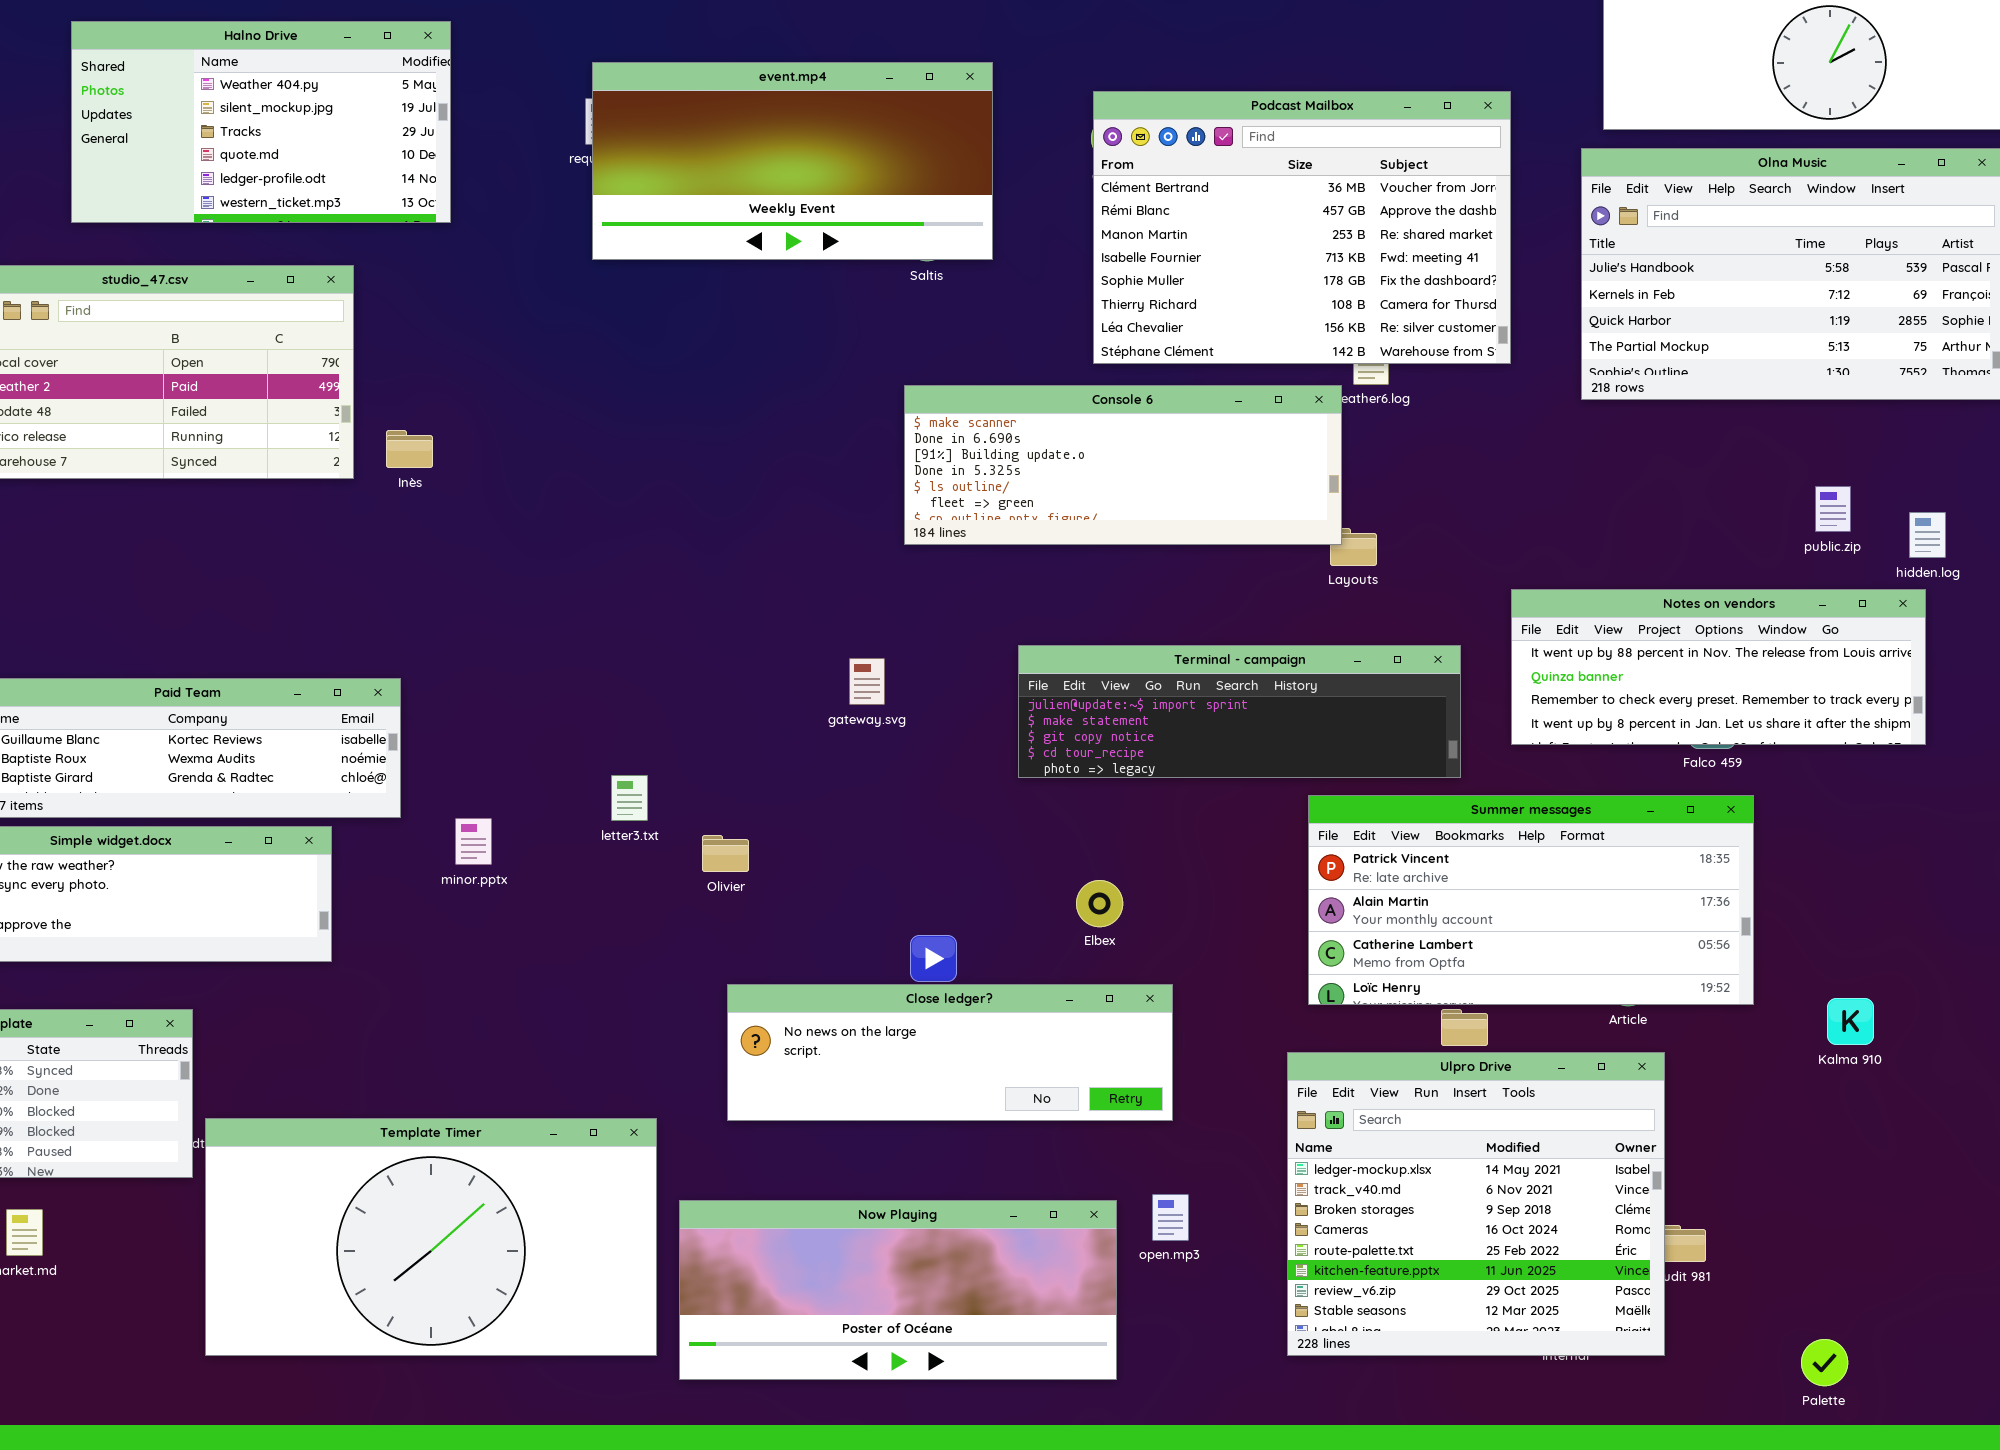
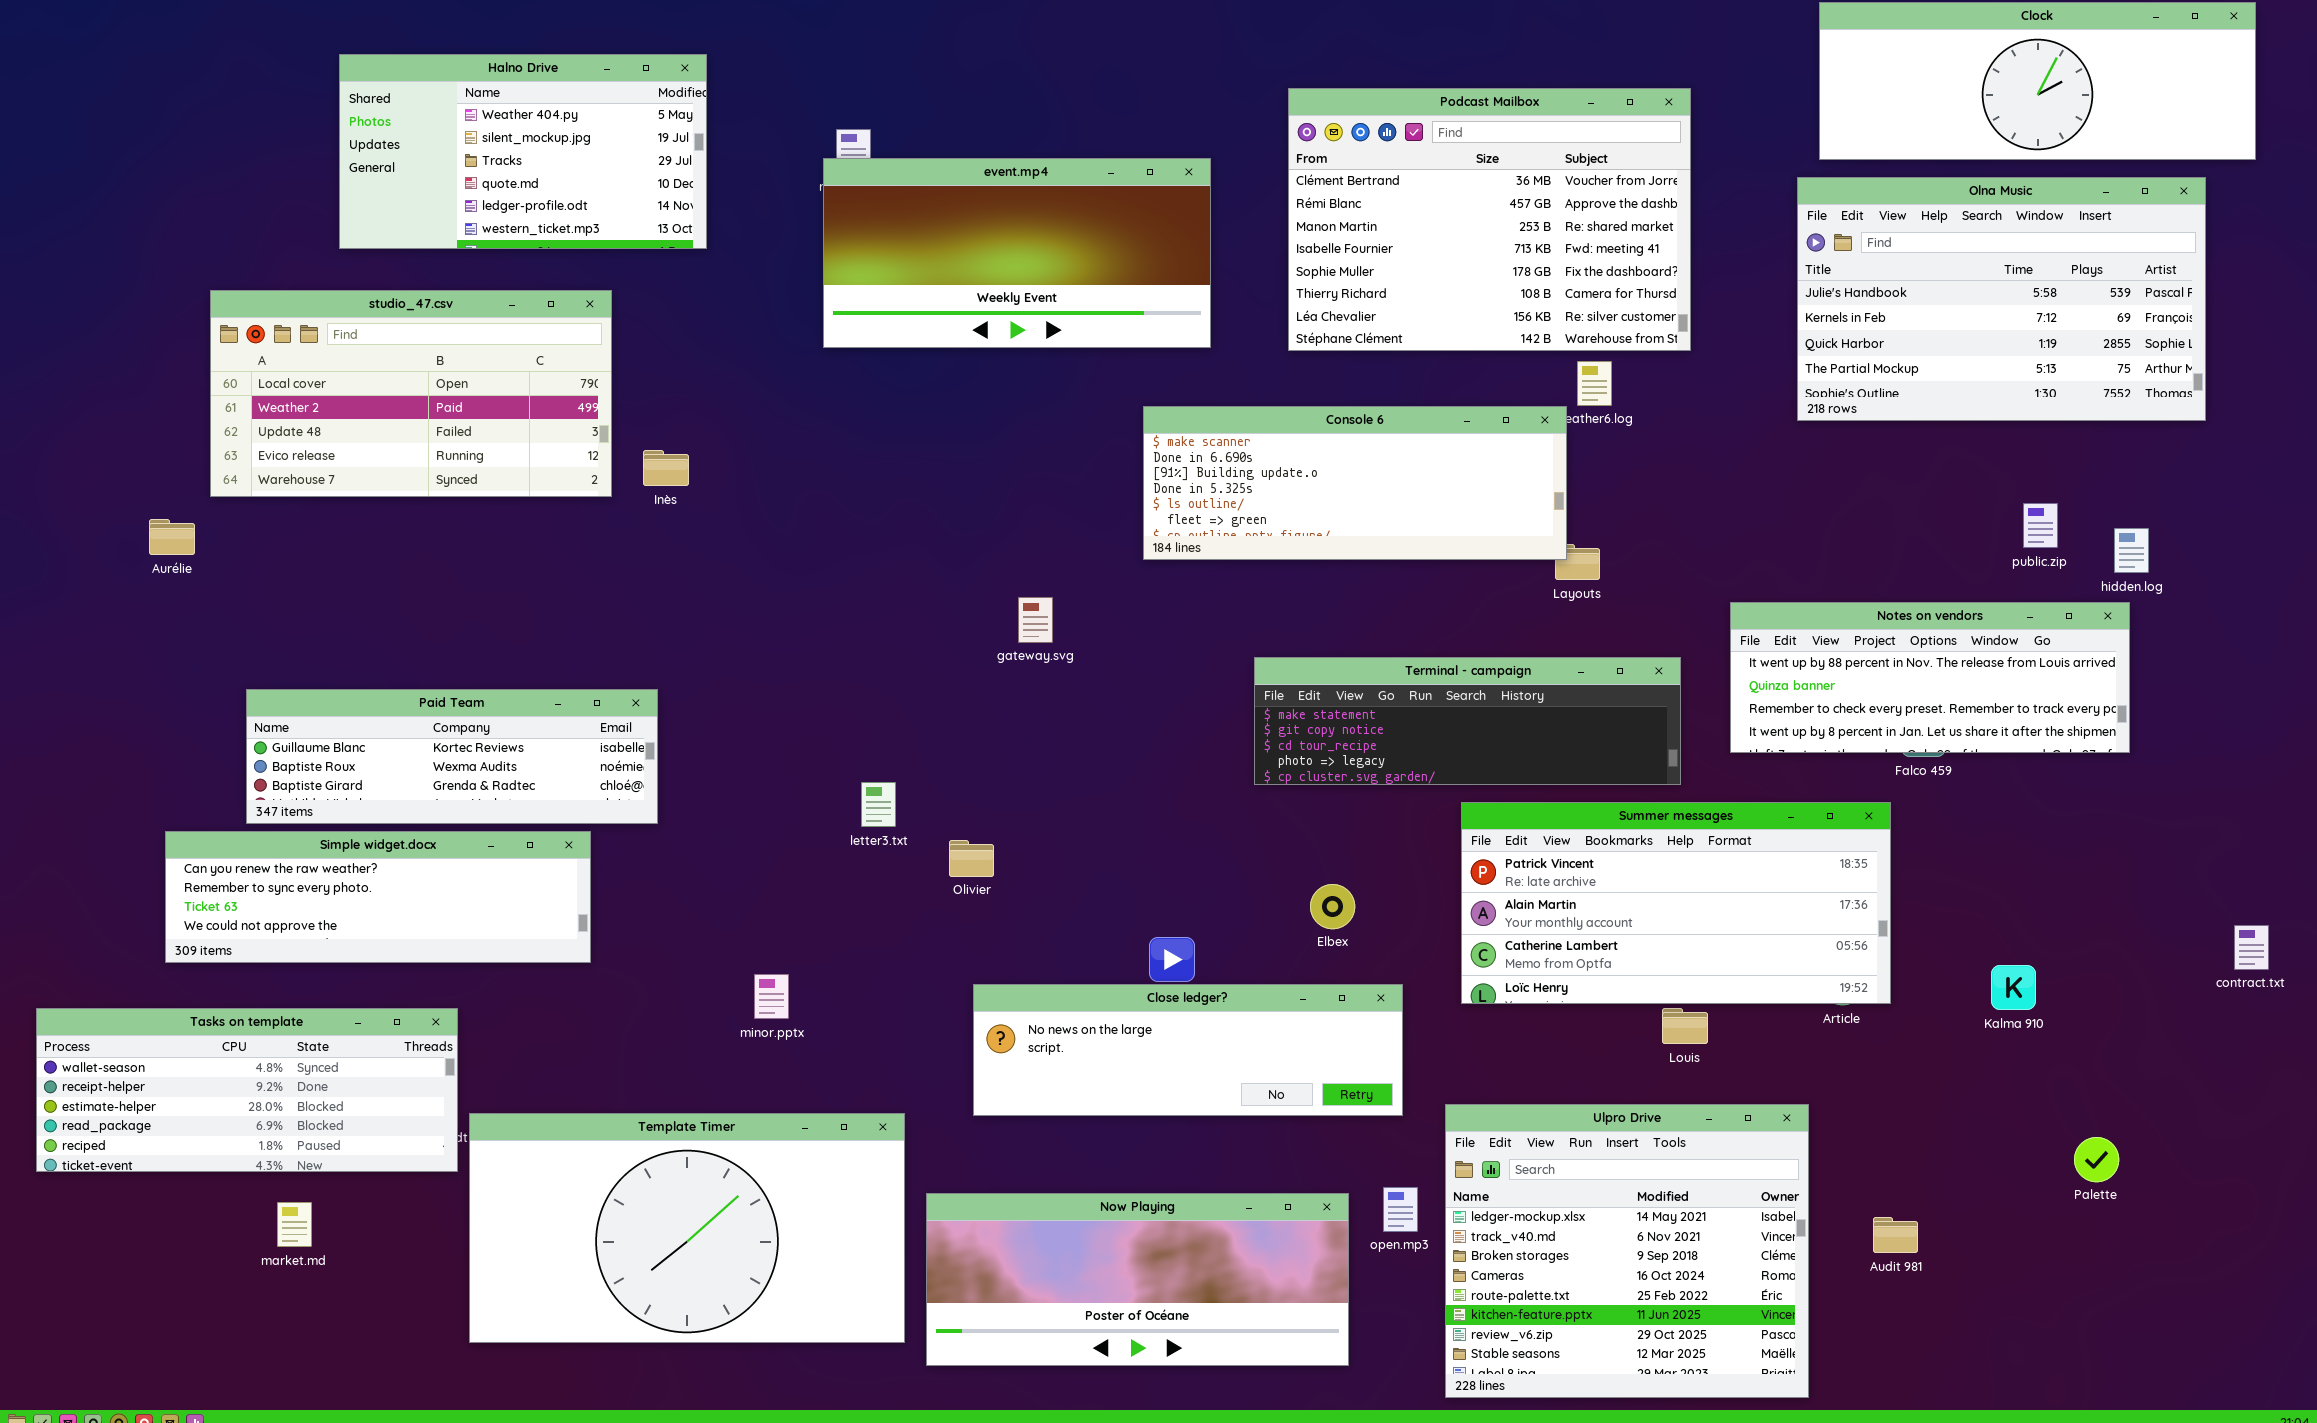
event.mp4: [592,62,993,260] -> [823,158,1211,348], moved
Podcast Mailbox: [1093,91,1511,364] -> [1288,88,1691,351], moved
Terminal - campaign: [1018,645,1461,778] -> [1254,657,1681,785], scrolled down 1 row
gateway.svg: [849,658,885,705] -> [1018,597,1053,643], moved
Summer messages: [1308,795,1754,1005] -> [1461,802,1891,1004], moved
minor.pptx: [455,818,492,865] -> [754,974,789,1019], moved
Kalma 910: [1827,998,1874,1045] -> [1991,965,2036,1010], moved
Ulpro Drive: [1287,1052,1665,1356] -> [1445,1104,1809,1398], moved
Palette: [1801,1339,1848,1386] -> [2074,1137,2119,1182], moved

